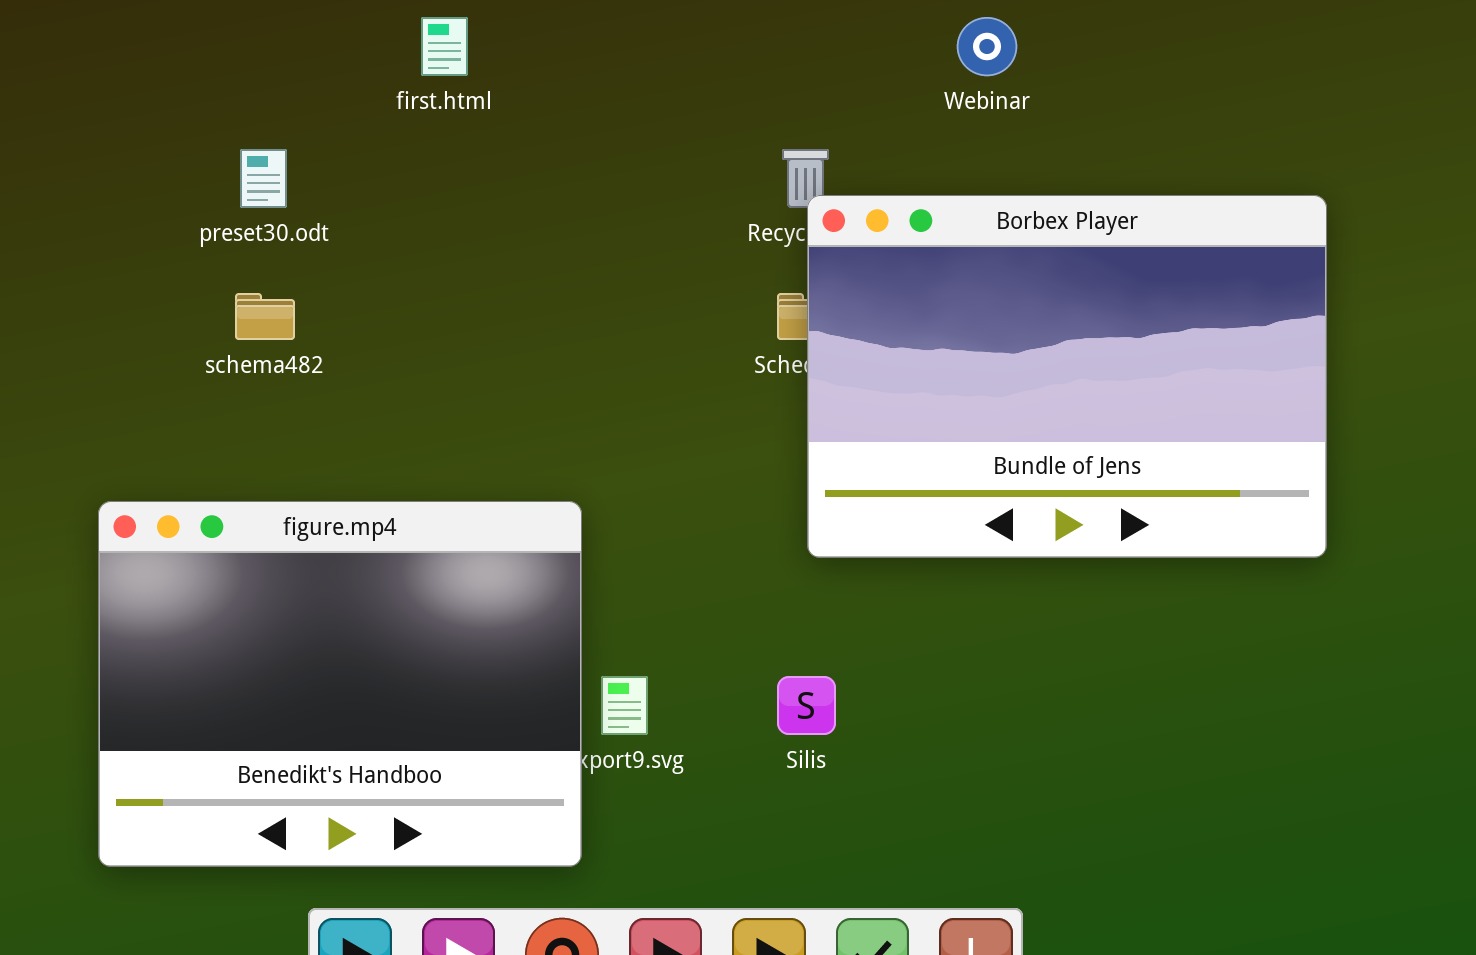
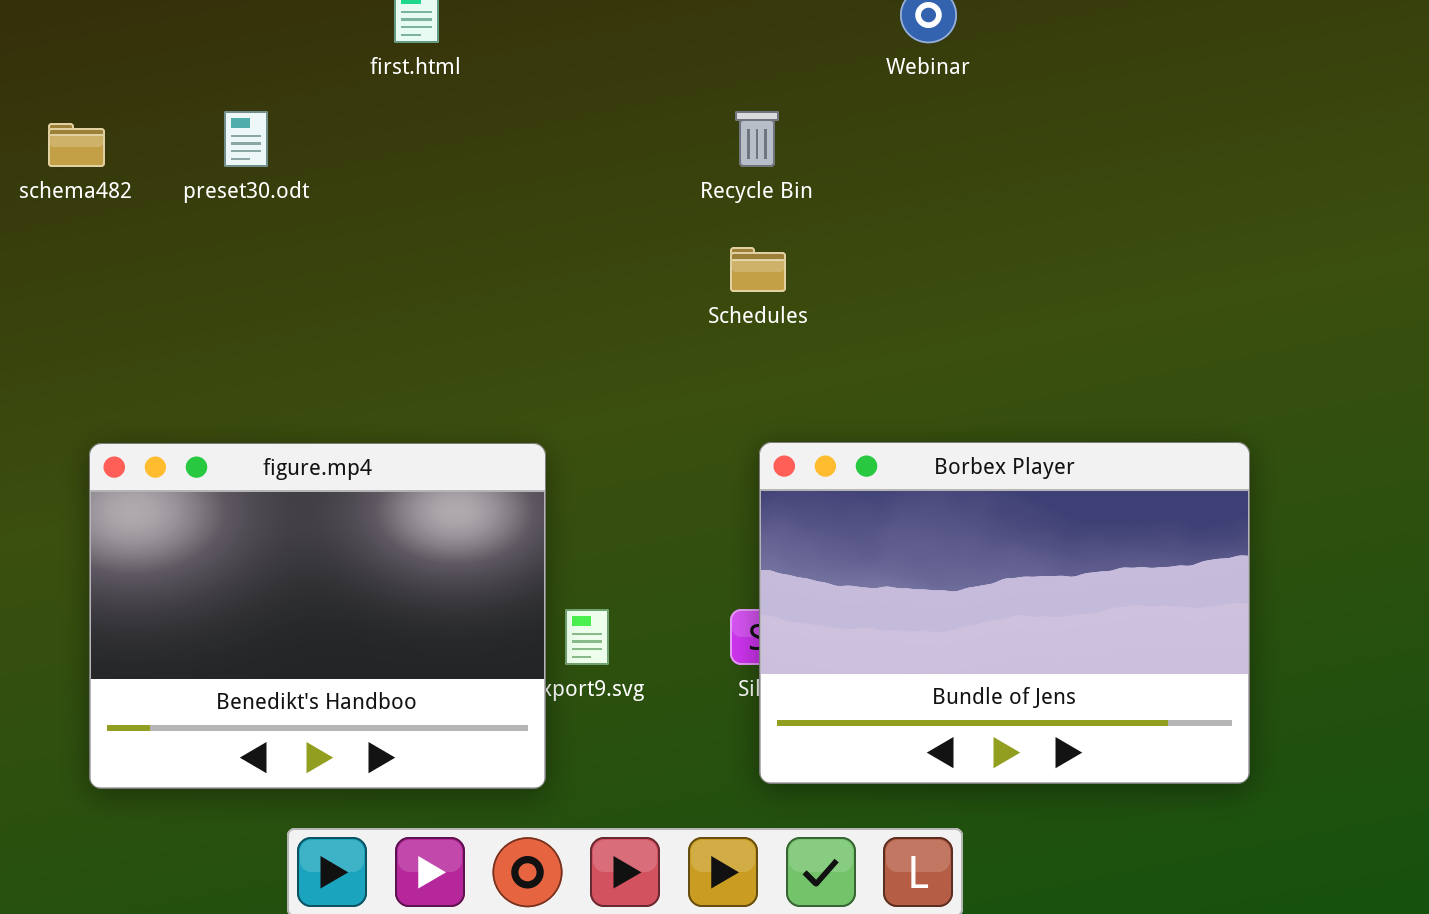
Borbex Player: [807,195,1327,558] -> [759,442,1250,784], moved
schema482: [235,293,295,340] -> [48,123,105,167], moved

